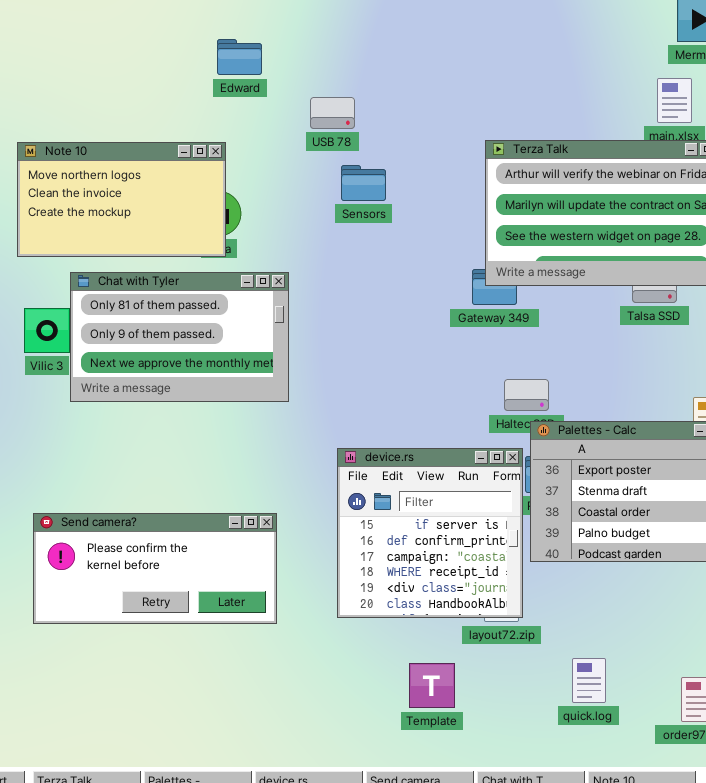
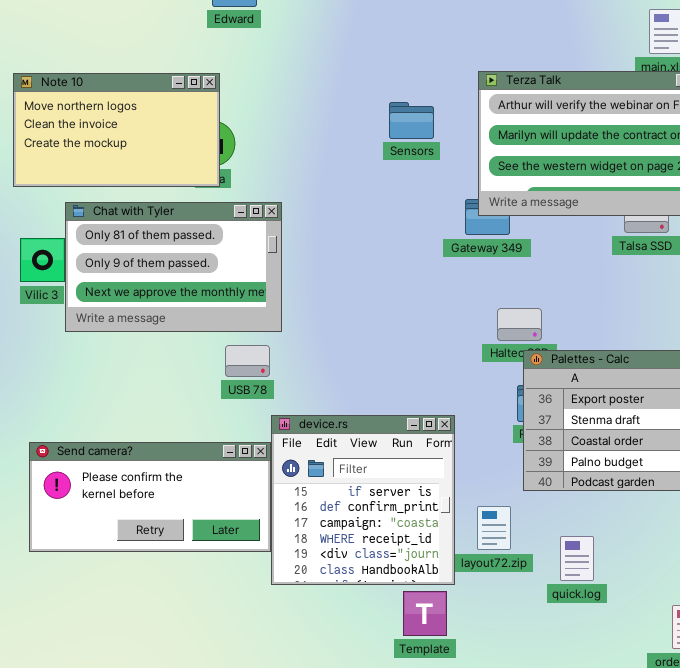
USB 78: [310,97,355,129] -> [225,345,270,377], moved
Sensors: [341,165,386,201] -> [389,102,434,139], moved
device.rs: [337,448,523,618] -> [271,415,455,585], moved
quick.log: [572,658,606,703] -> [560,536,594,581], moved

